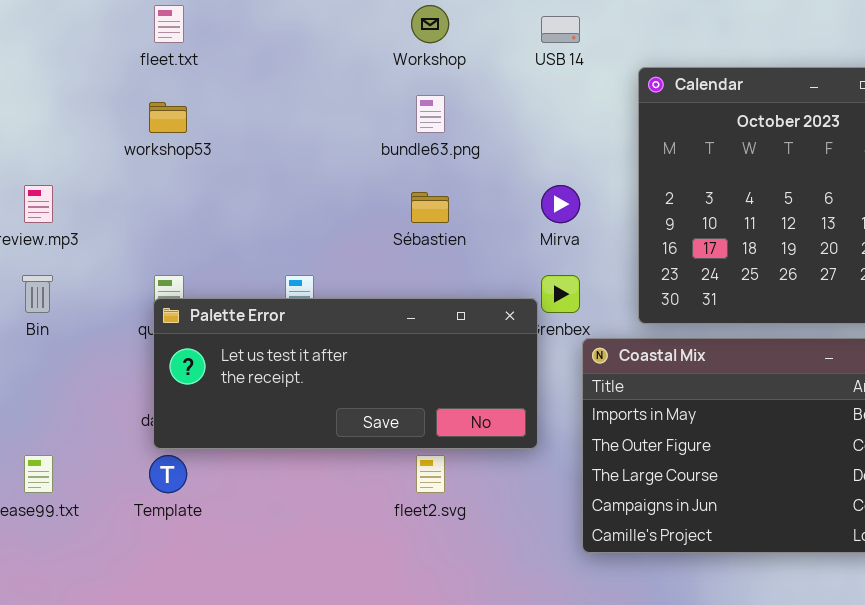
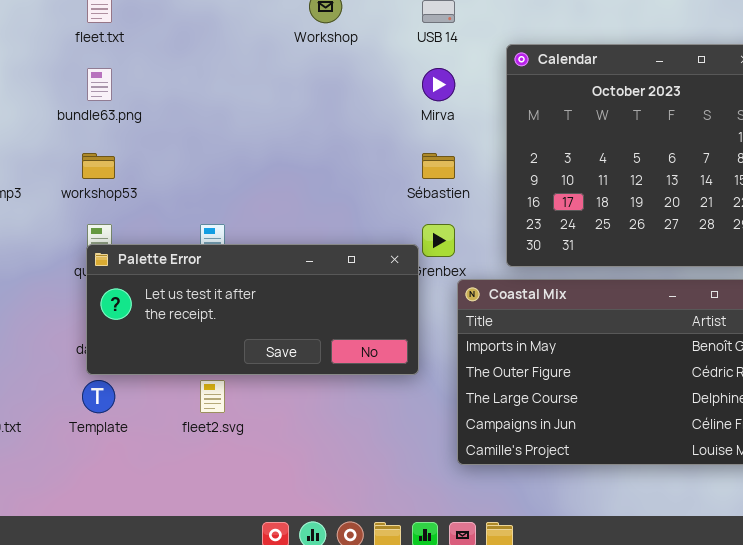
bundle63.png: [416,95,445,133] -> [87,68,112,101], moved
workshop53: [149,102,187,133] -> [82,153,115,179], moved
Mirva: [541,185,580,223] -> [422,68,455,101], moved
Sébastien: [411,192,449,223] -> [422,153,455,179], moved
fleet2.svg: [416,455,445,493] -> [200,380,225,413], moved

